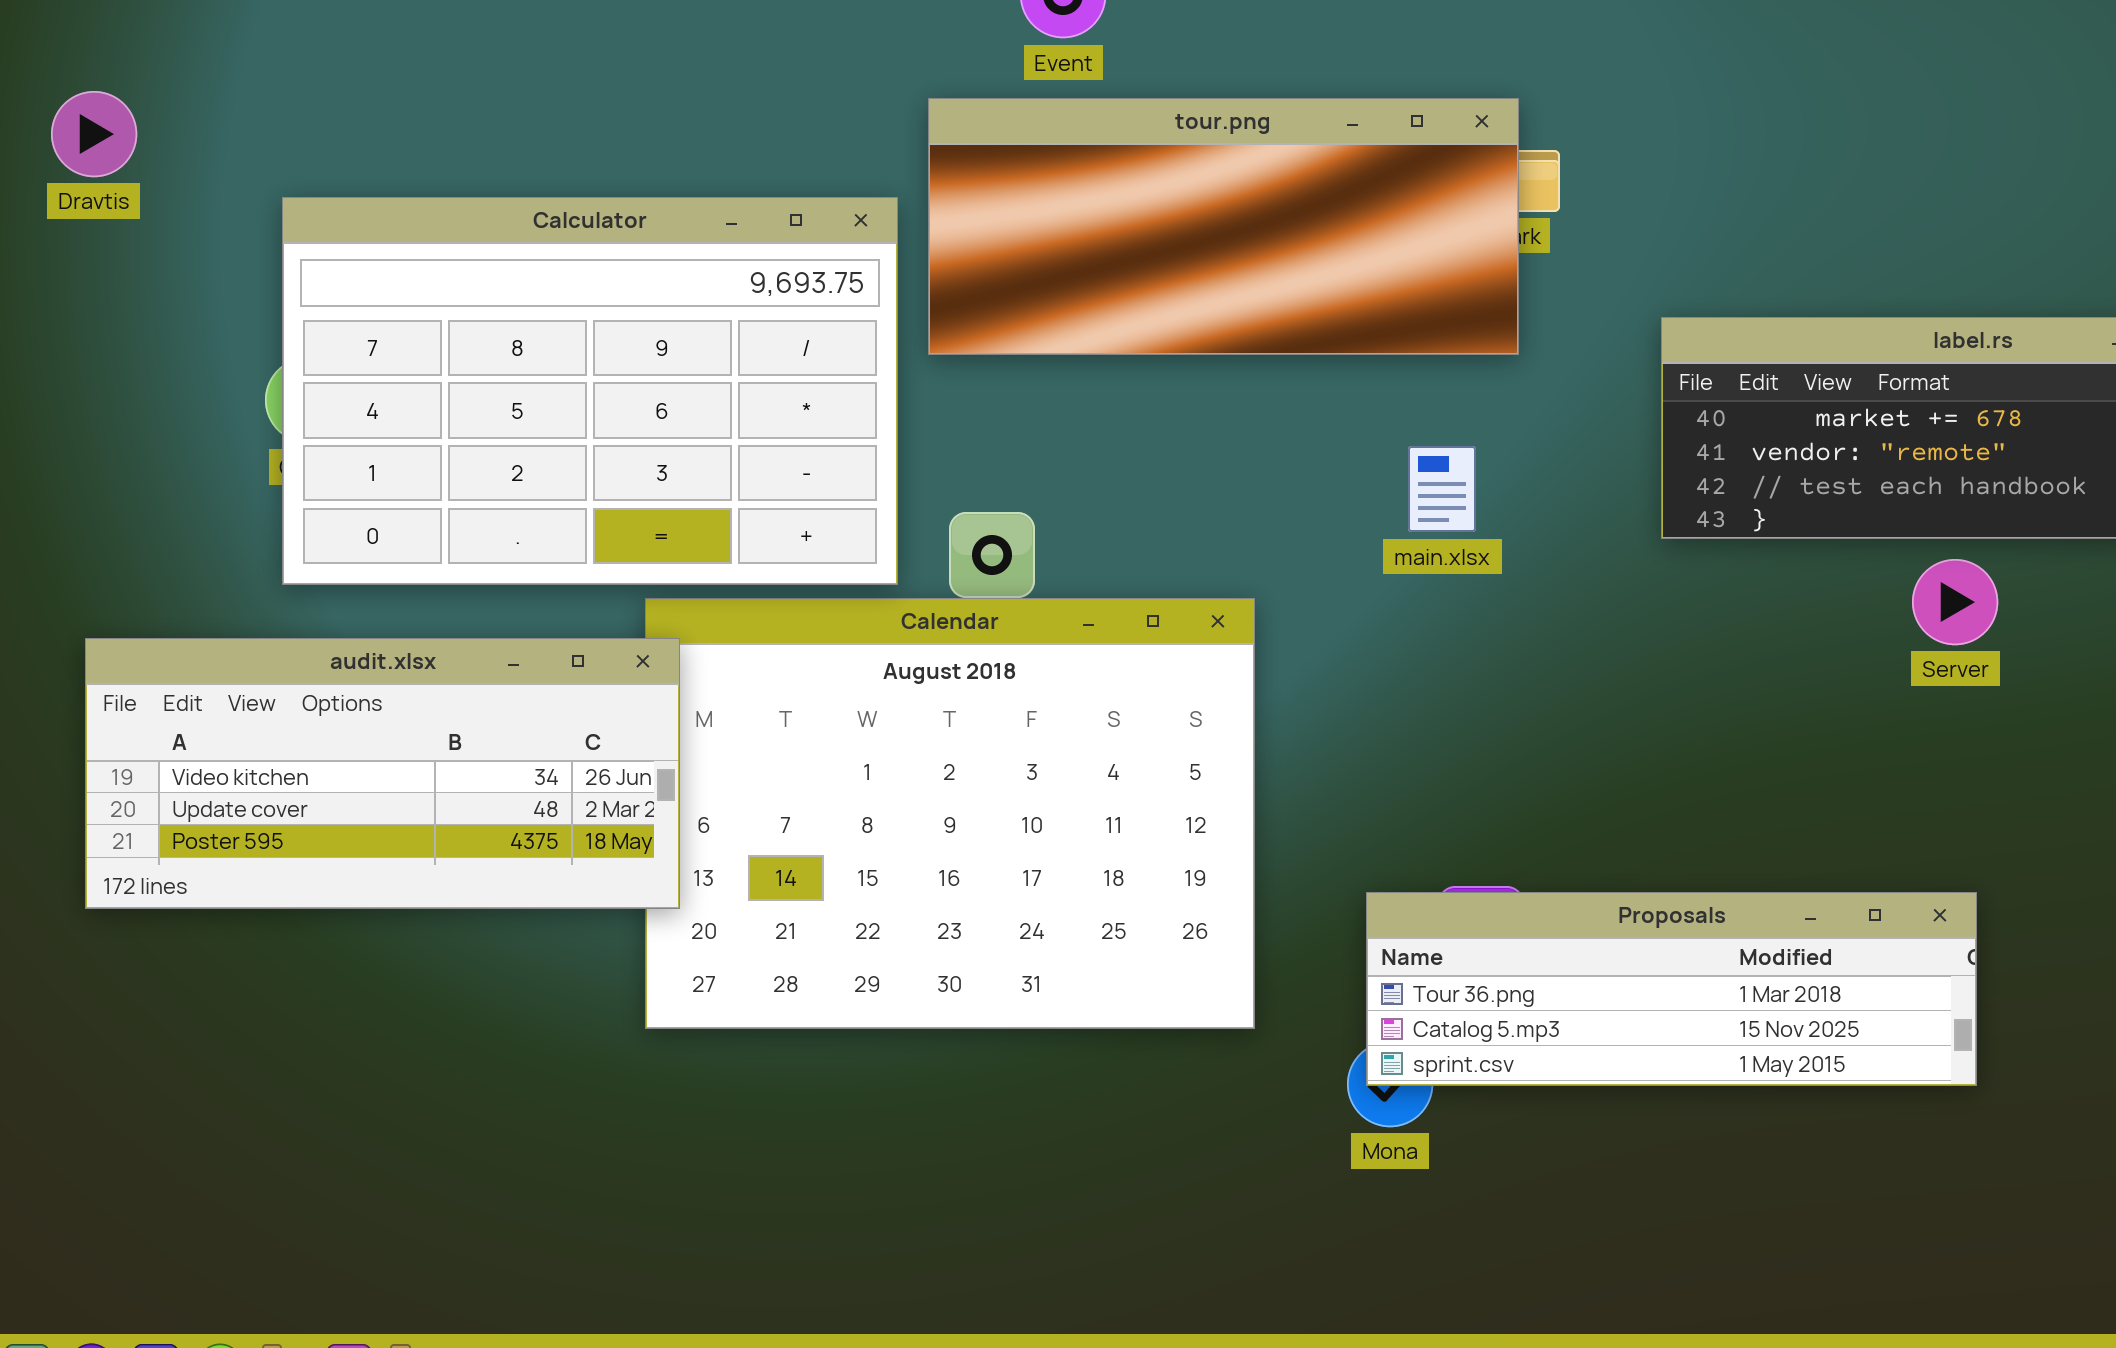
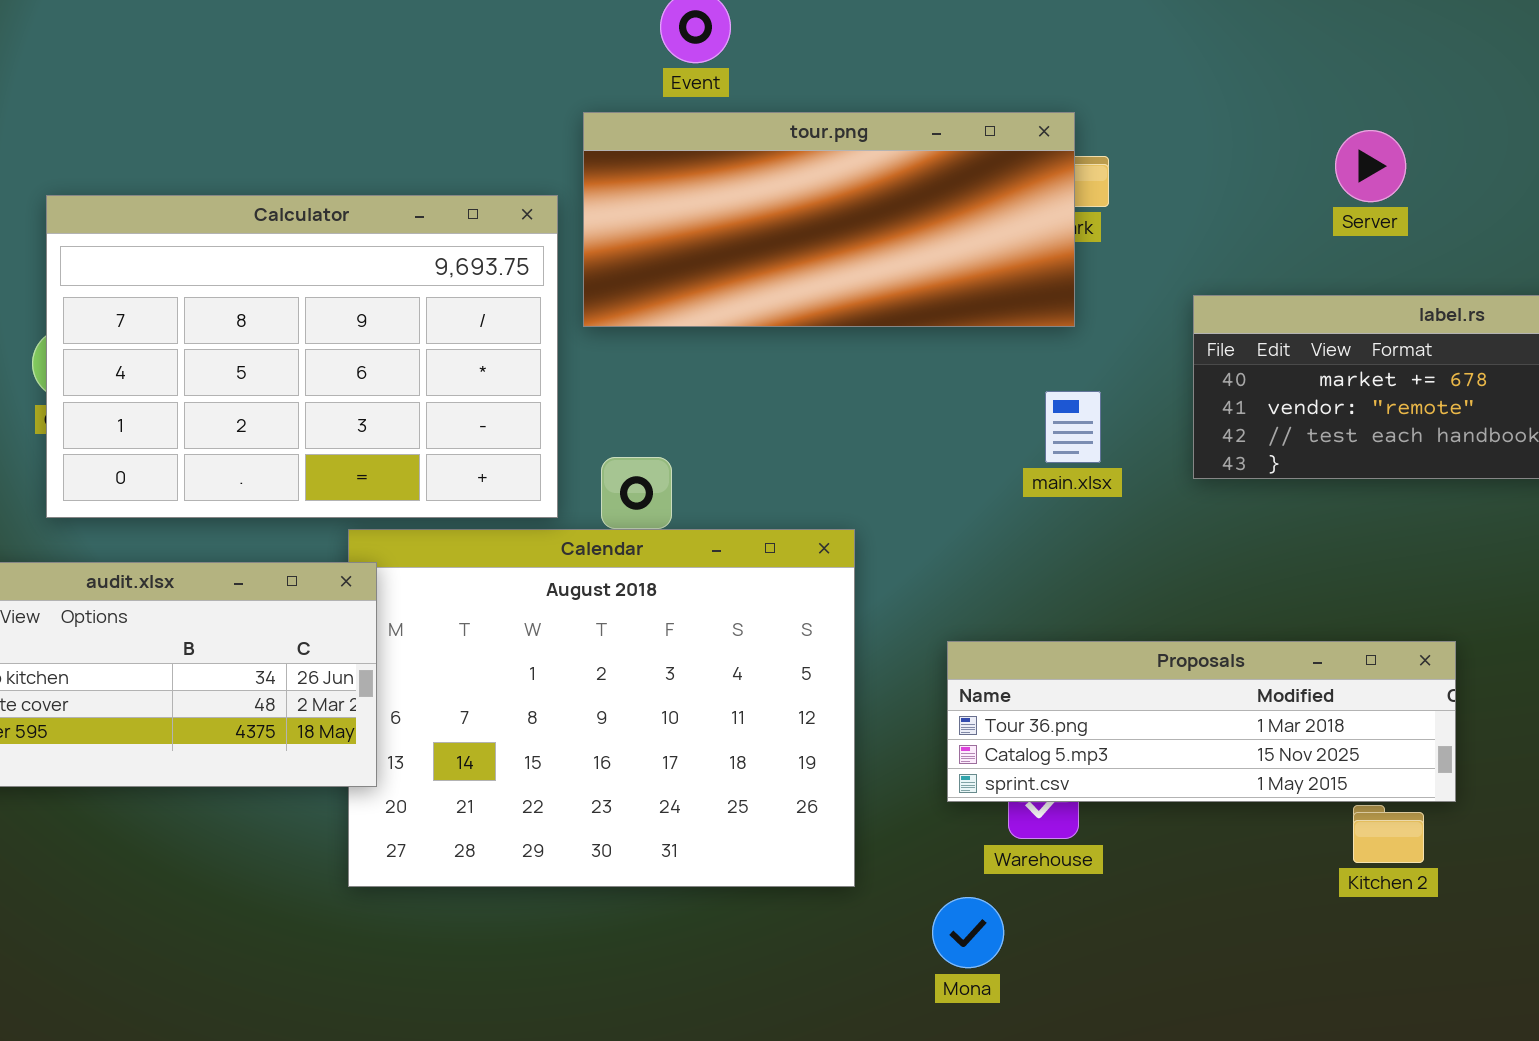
main.xlsx: [1408,446,1476,532] -> [1045,391,1101,463], moved
Server: [1912,559,1998,645] -> [1335,130,1406,202], moved
Proposals: [1366,892,1977,1086] -> [947,641,1456,802], moved

